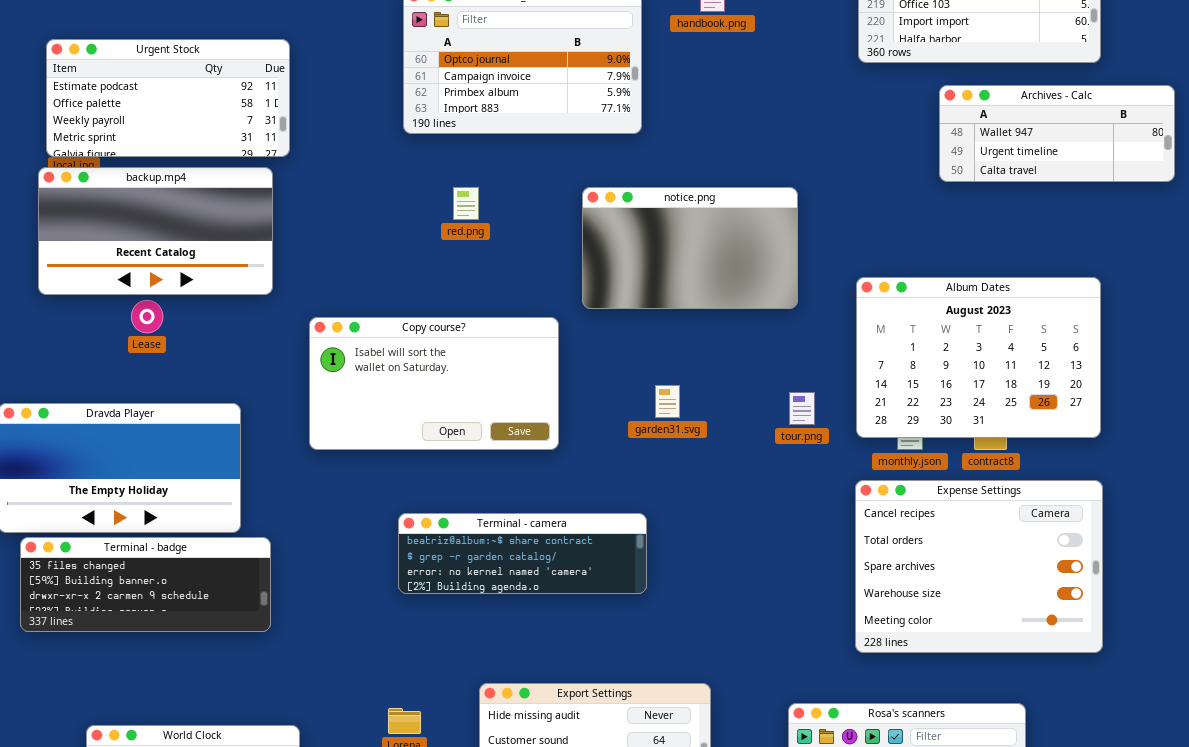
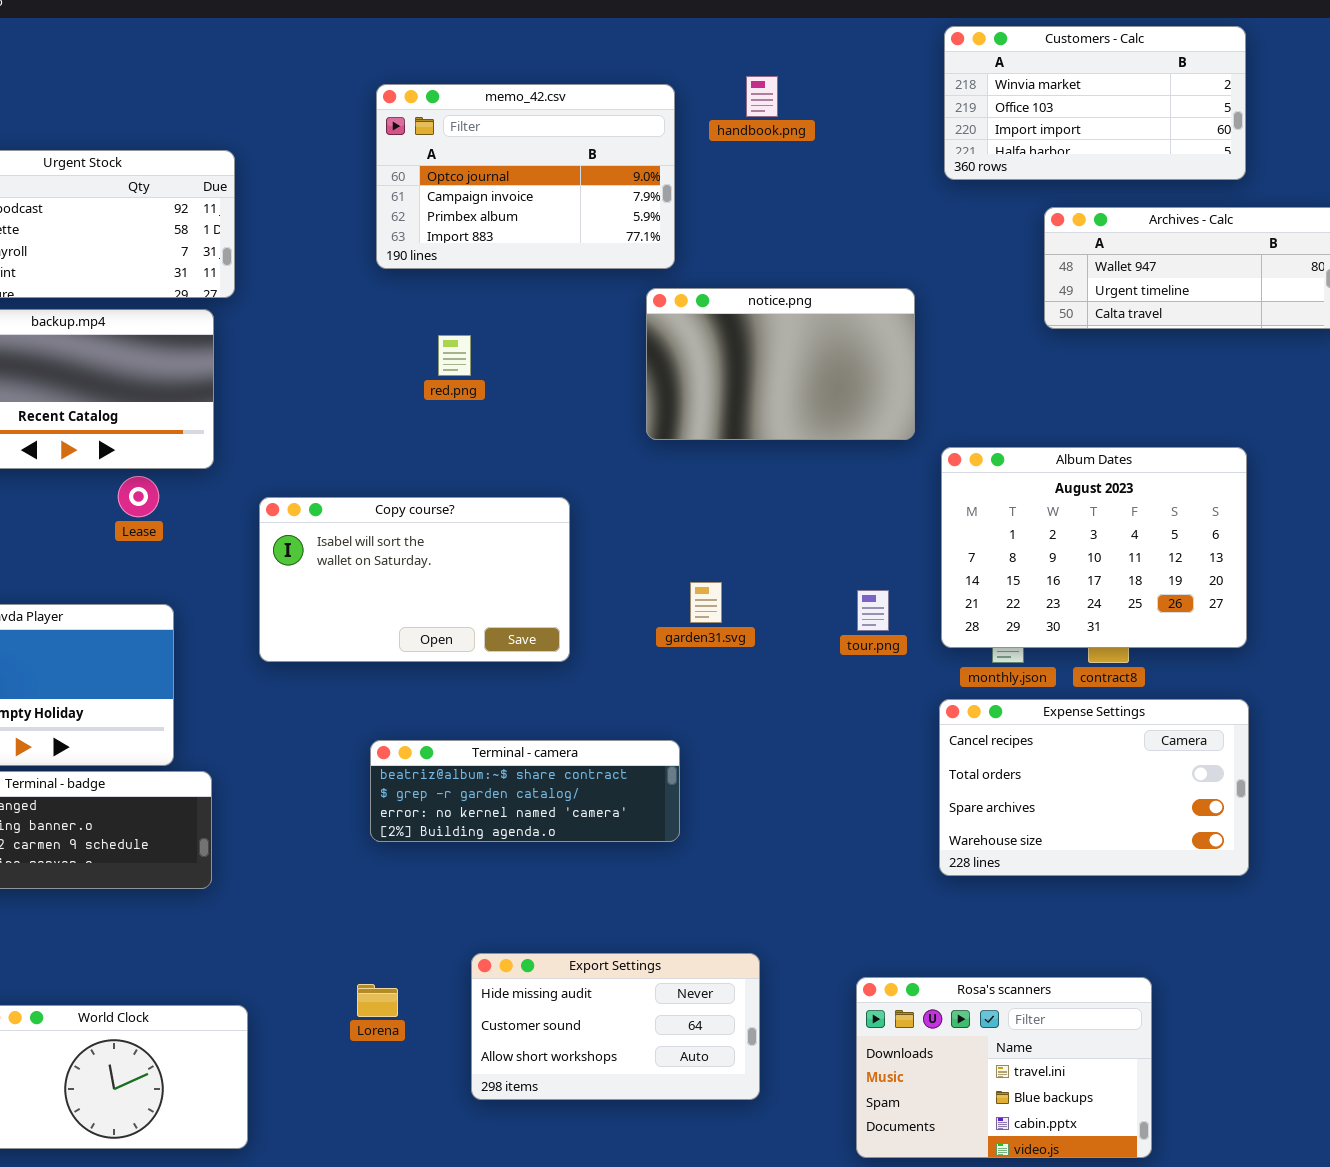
notice.png: [582,187,798,309] -> [646,288,915,440], moved
Lease: [131,300,163,333] -> [118,476,159,517], moved
Expense Settings: [855,480,1103,653] -> [939,699,1249,876], resized

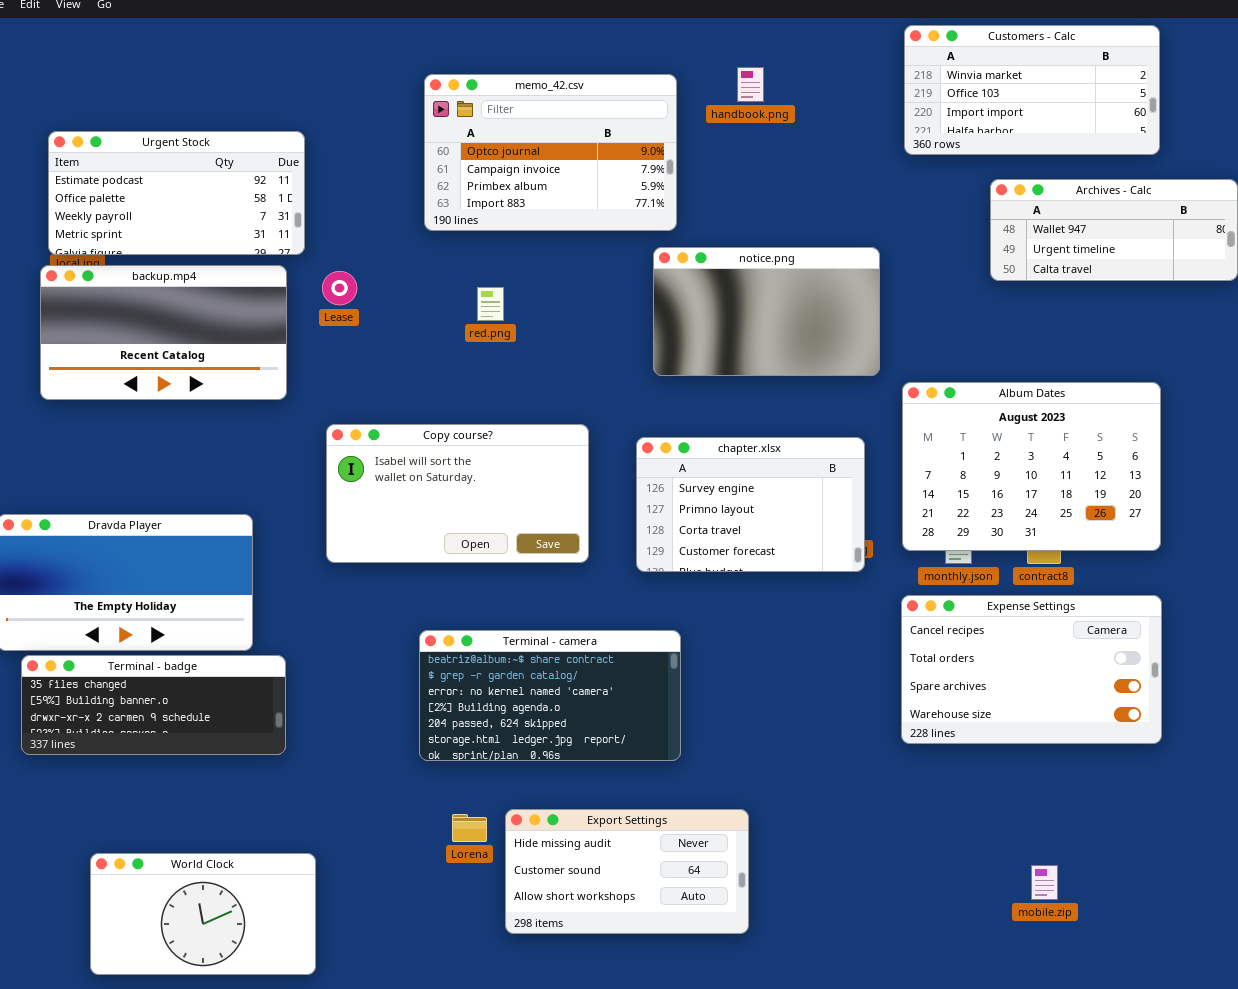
Lease: [118,476,159,517] -> [322,271,357,305], moved
chapter.xlsx: none -> [636,437,865,572], opened
Terminal - camera: [370,740,680,842] -> [419,630,681,761], resized
Rosa's scanners: [856,977,1152,1158] -> none, closed
Lorena: [357,984,398,1017] -> [452,814,487,842], moved

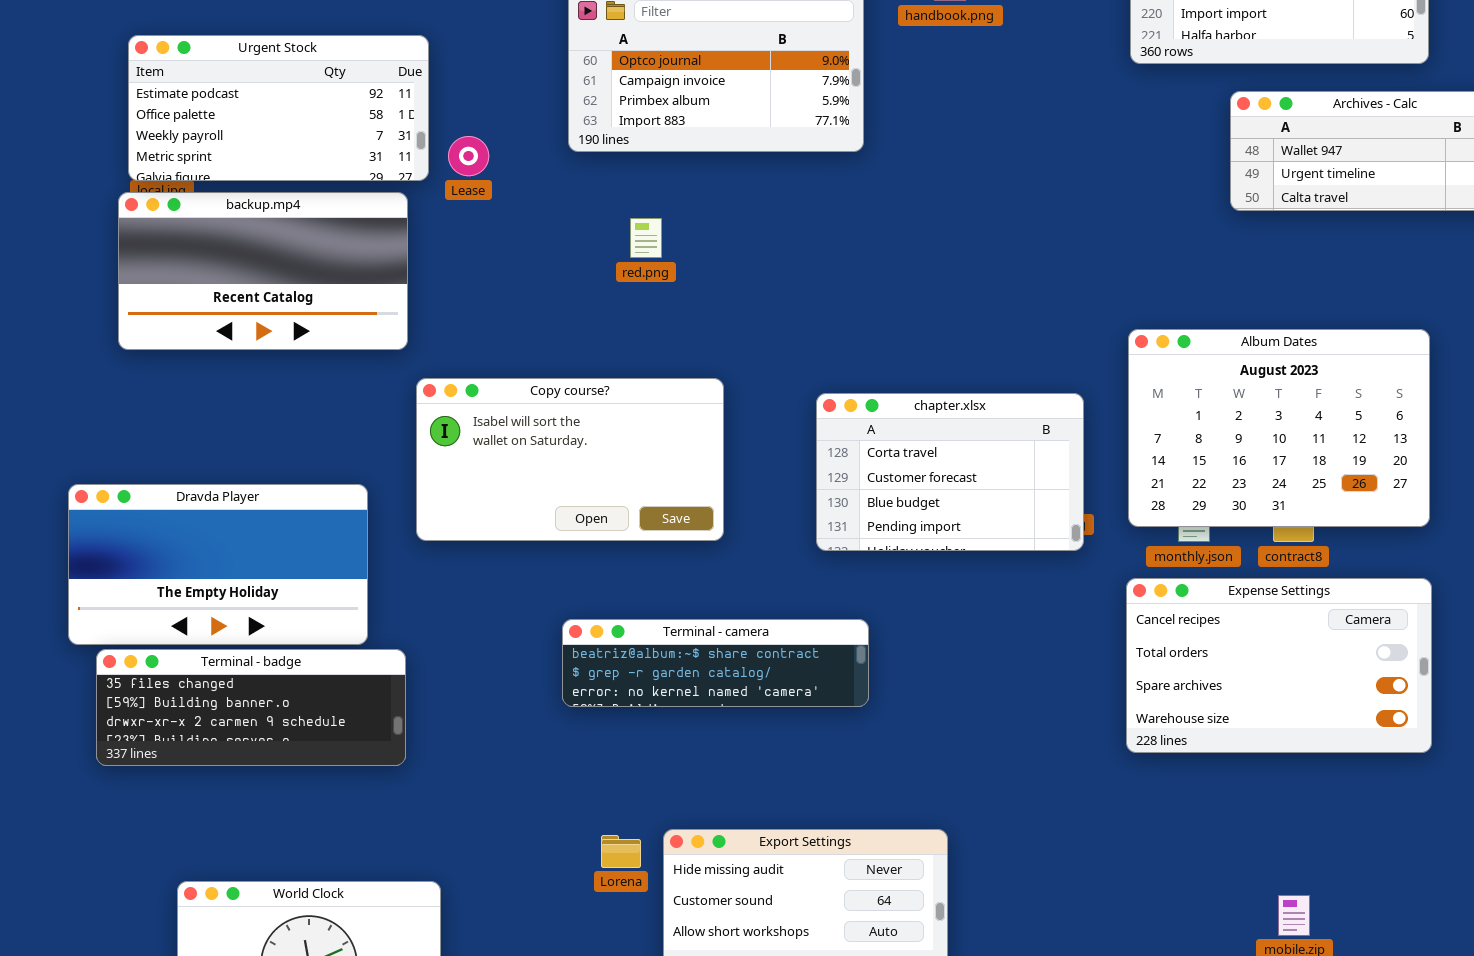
notice.png: [653,247,880,376] -> none, closed
Lease: [322,271,357,305] -> [448,136,489,176], moved
Copy course?: [326,424,589,563] -> [416,378,724,541], moved
chapter.xlsx: [636,437,865,572] -> [816,393,1084,551], scrolled down 2 rows
Terminal - camera: [419,630,681,761] -> [562,619,869,707], resized

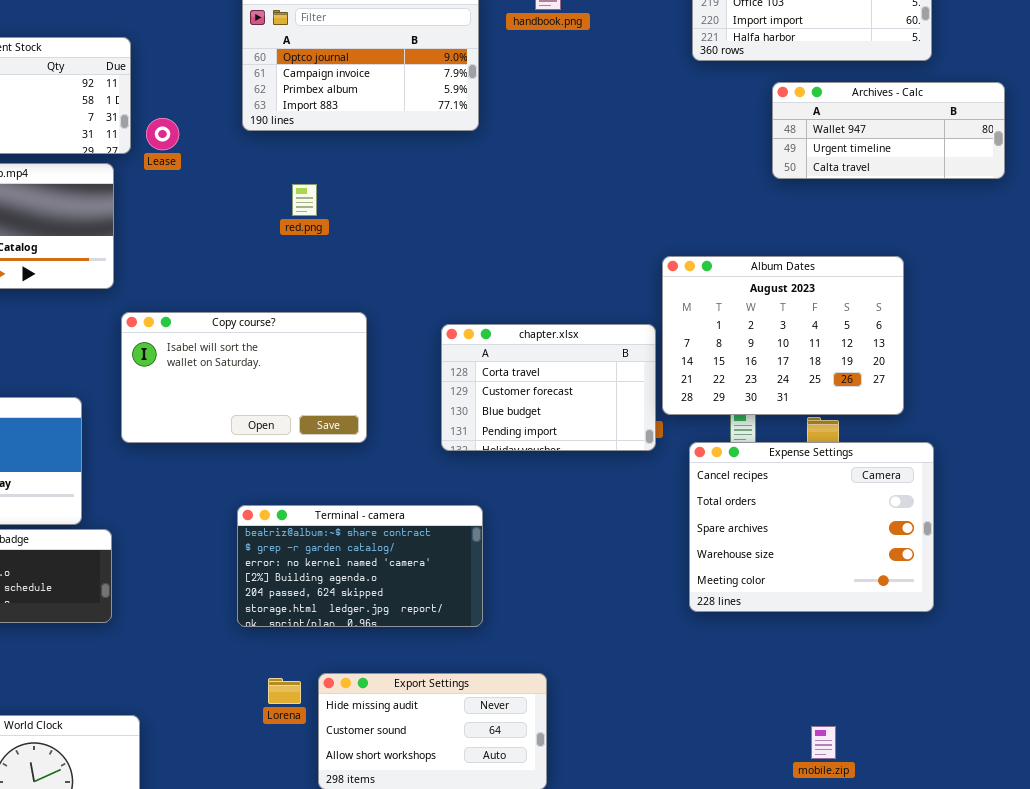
Album Dates: [1128,329,1430,527] -> [662,256,904,415], moved
Expense Settings: [1126,578,1432,753] -> [689,442,934,612], resized
Terminal - camera: [562,619,869,707] -> [237,505,483,627], resized

